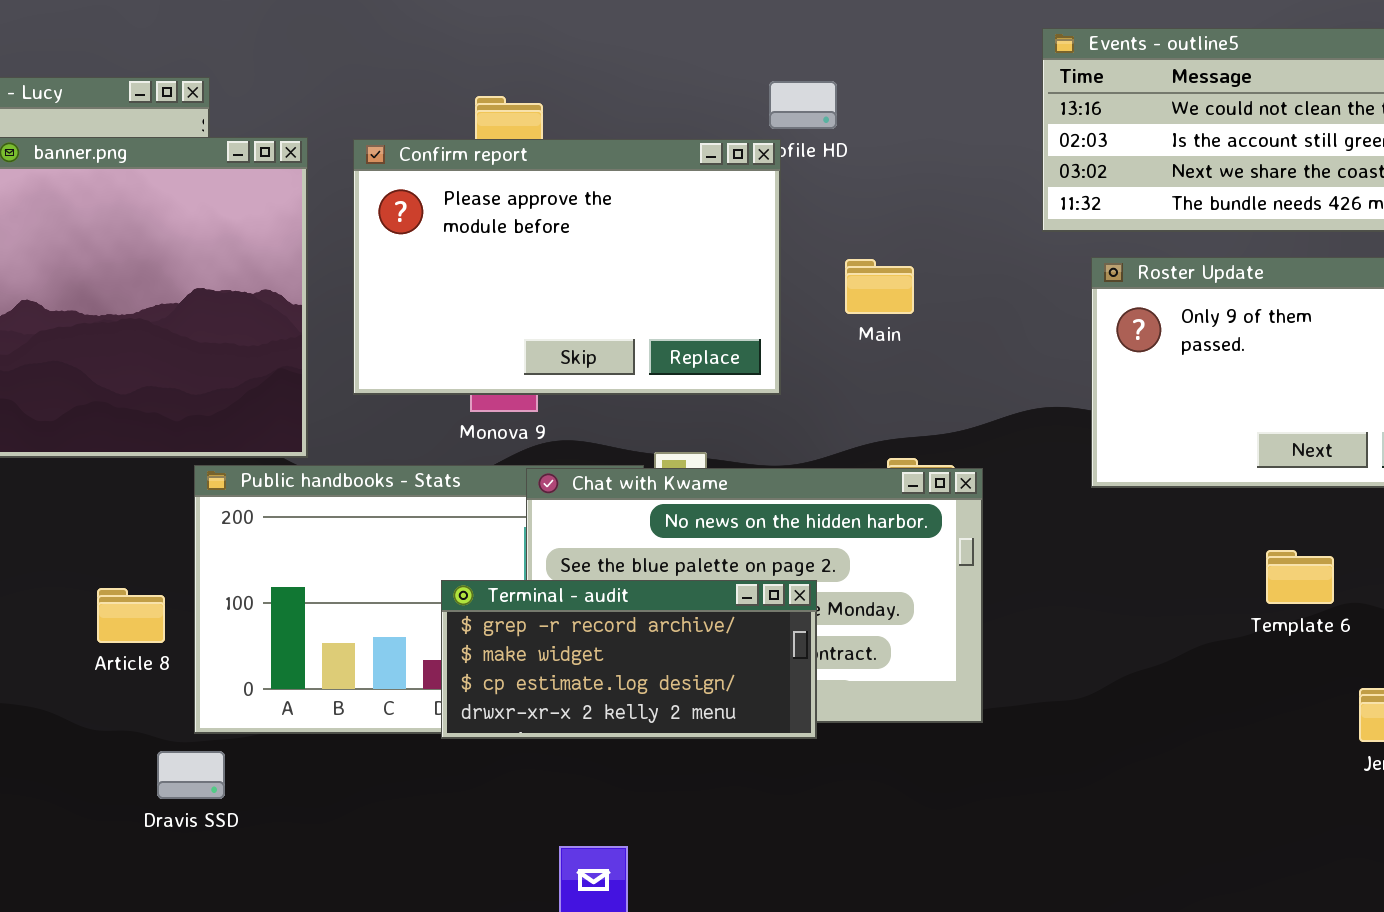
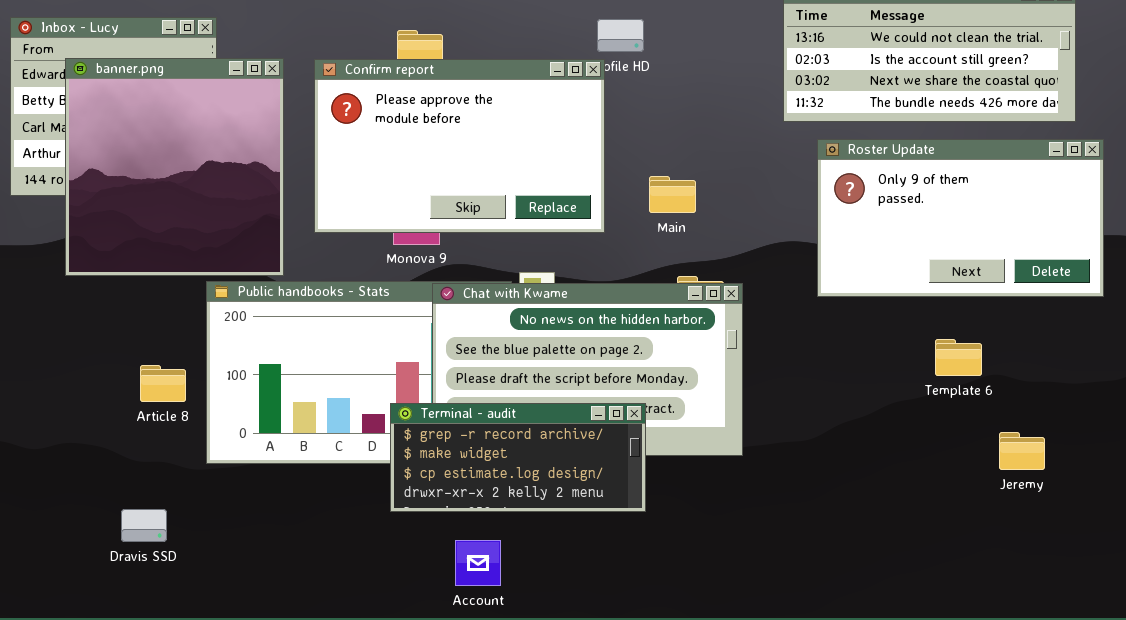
Main: [845,259,914,314] -> [649,176,696,213], moved
Terminal - audit: [441,580,817,739] -> [390,403,646,512], moved
Dravis SSD: [157,751,225,799] -> [121,509,167,542], moved

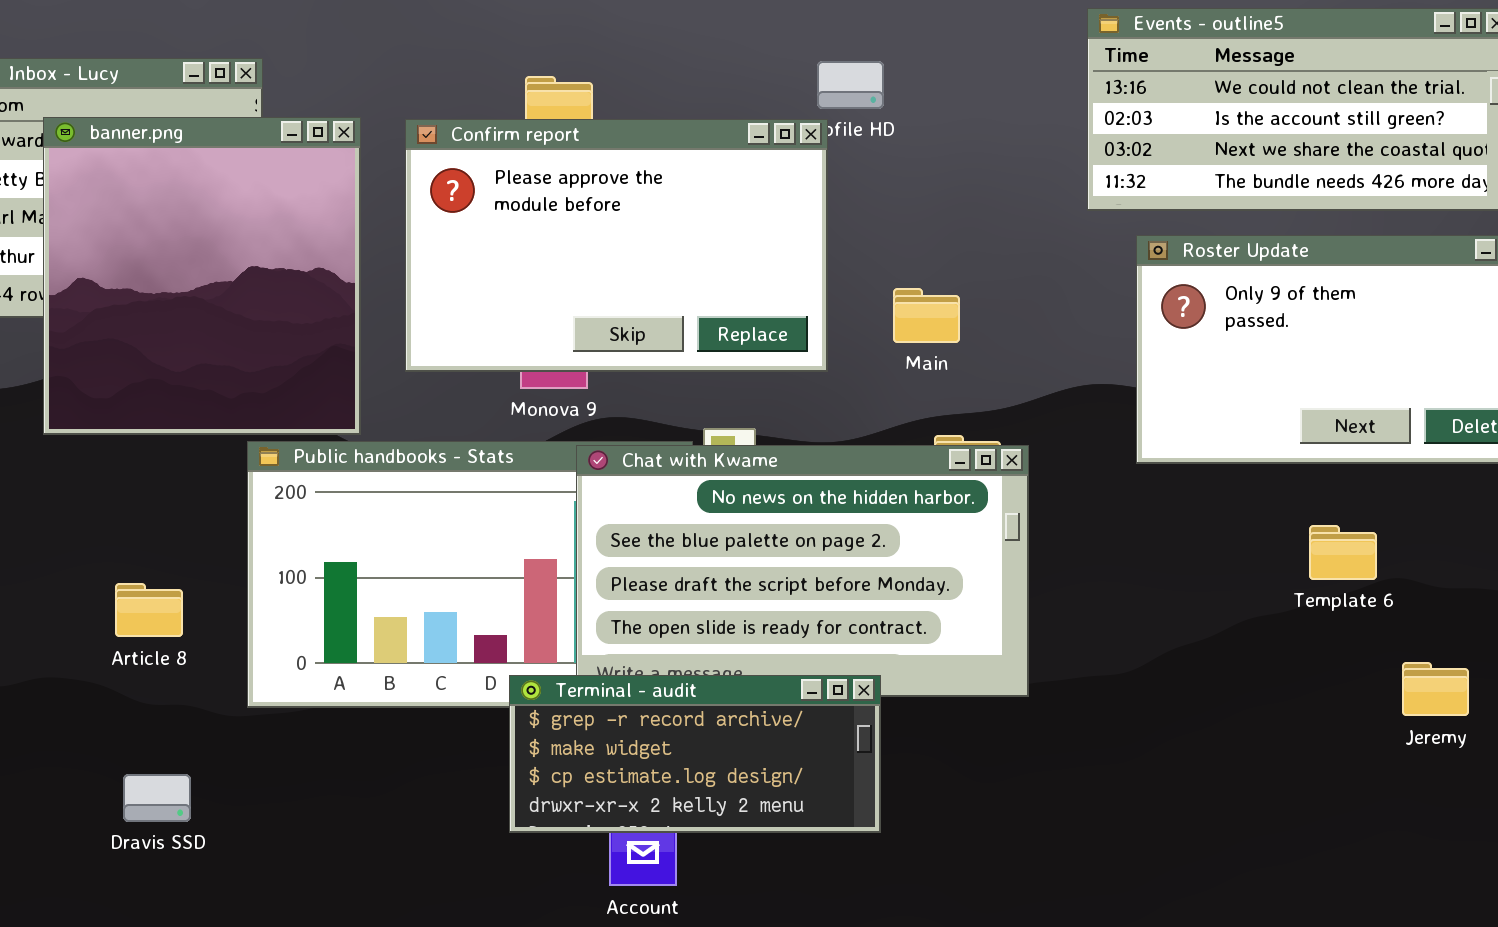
Article 8: [140,365,186,402] -> [115,583,183,637], moved
Terminal - audit: [390,403,646,512] -> [509,675,881,833], moved

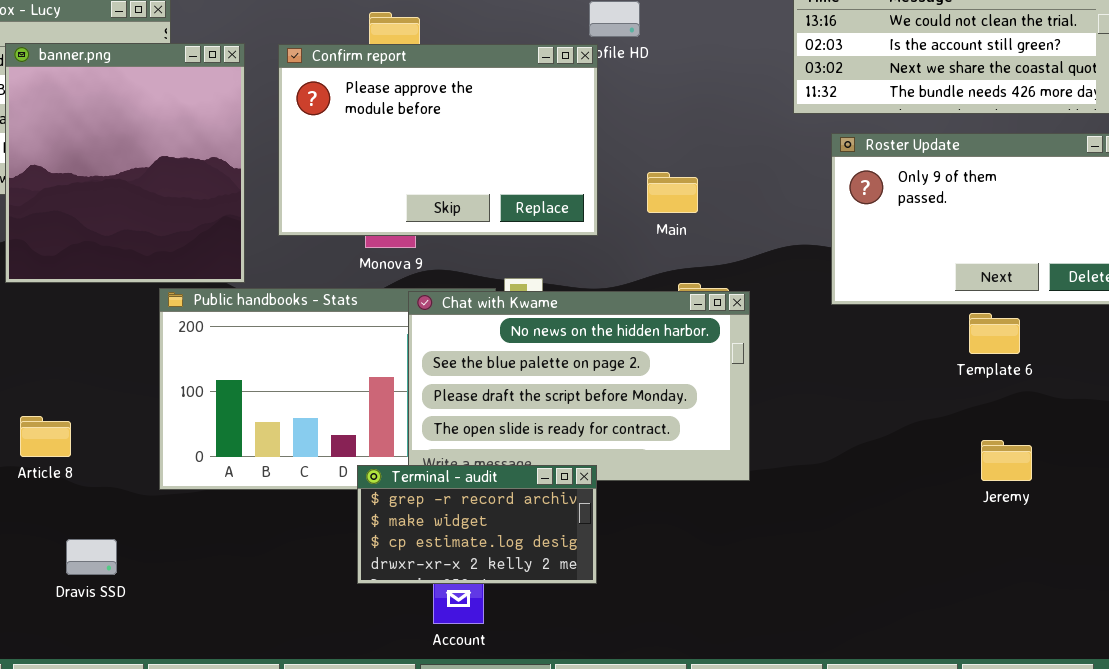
Template 6: [1309,525,1377,580] -> [969,313,1020,354], moved
Article 8: [115,583,183,637] -> [20,416,71,457], moved
Jeremy: [1402,662,1469,716] -> [981,440,1032,481], moved
Terminal - audit: [509,675,881,833] -> [357,465,597,584], resized

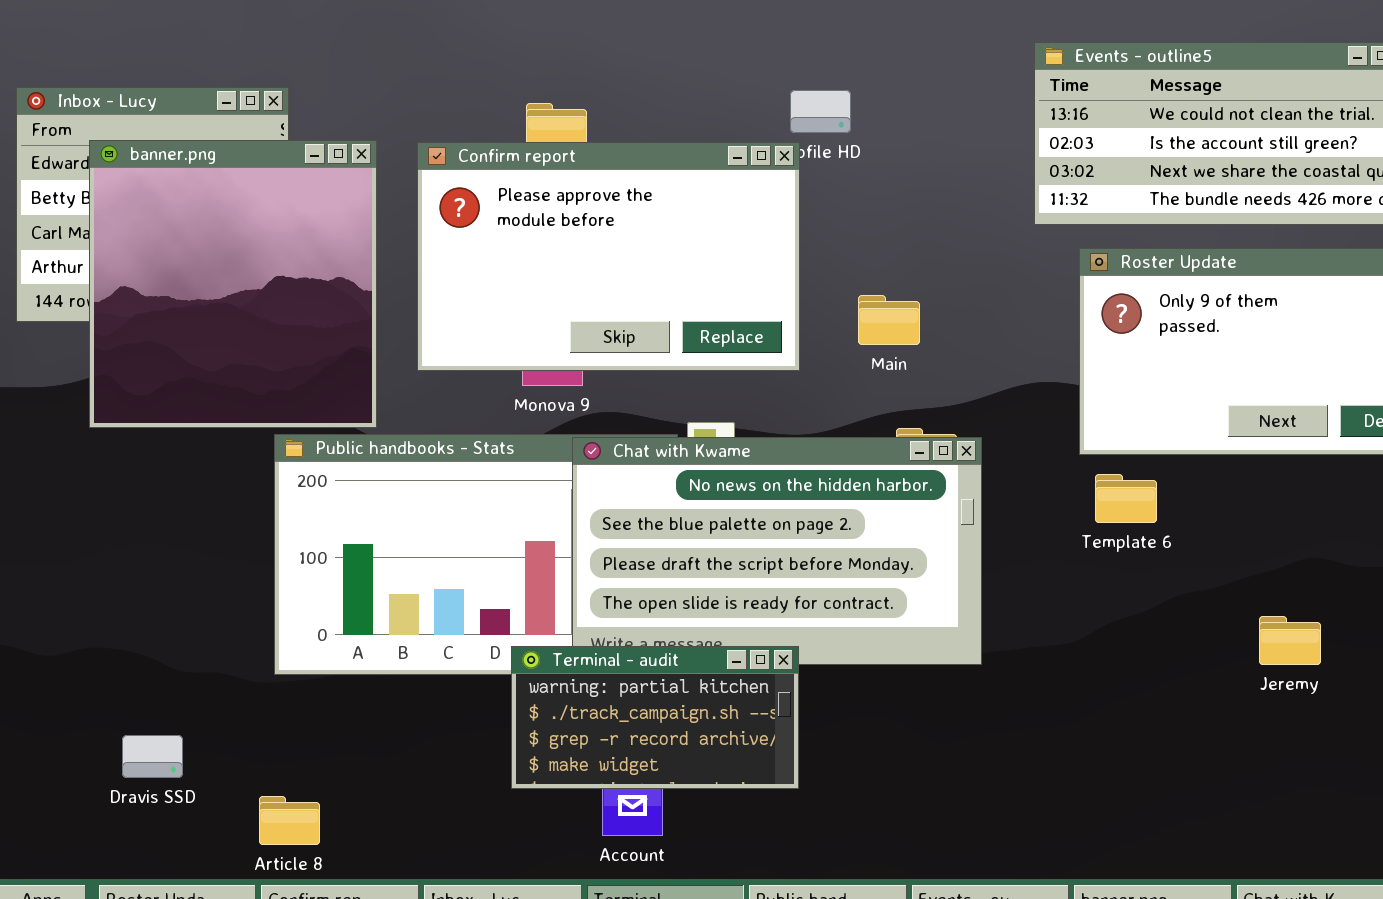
Template 6: [969,313,1020,354] -> [1095,474,1157,523], moved
Article 8: [20,416,71,457] -> [259,796,320,845], moved
Terminal - audit: [357,465,597,584] -> [511,646,799,789], scrolled up 2 rows
Dravis SSD: [66,539,117,575] -> [122,735,183,778], moved

